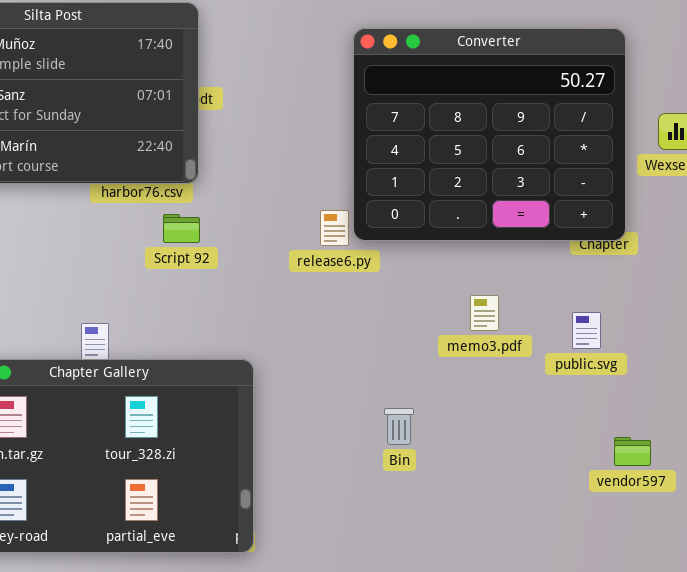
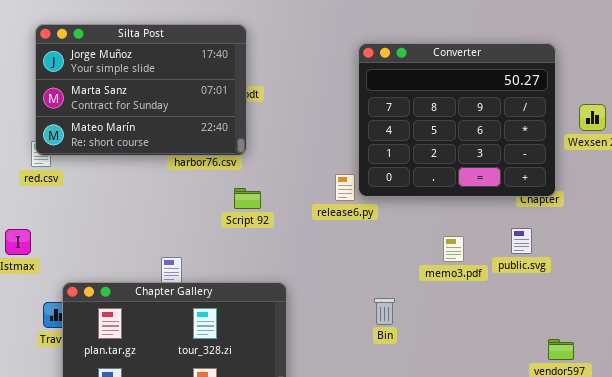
Script 92: [163,214,200,243] -> [234,188,261,209], moved
public.svg: [572,312,601,349] -> [511,228,532,254], moved
Bin: [384,408,414,445] -> [374,298,395,325], moved

